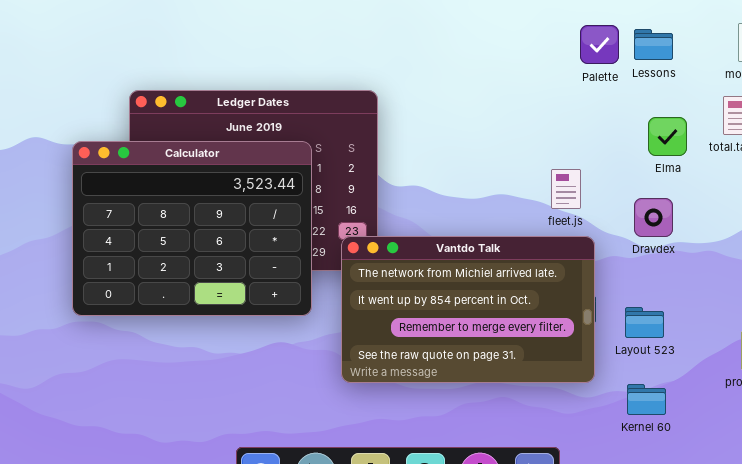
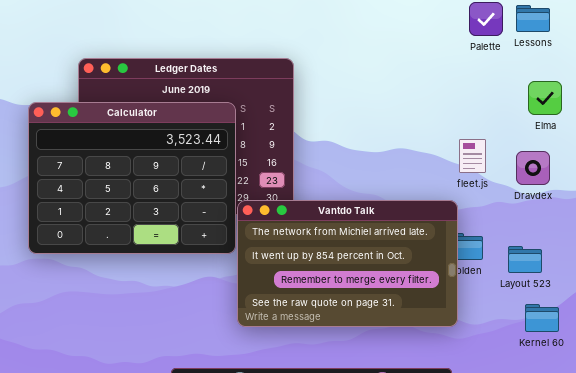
fleet.js: [551,169,581,209] -> [459,139,486,173], moved
Vantdo Talk: [341,236,595,383] -> [237,200,458,327], moved
Kernel 60: [627,384,666,415] -> [525,304,559,332], moved

